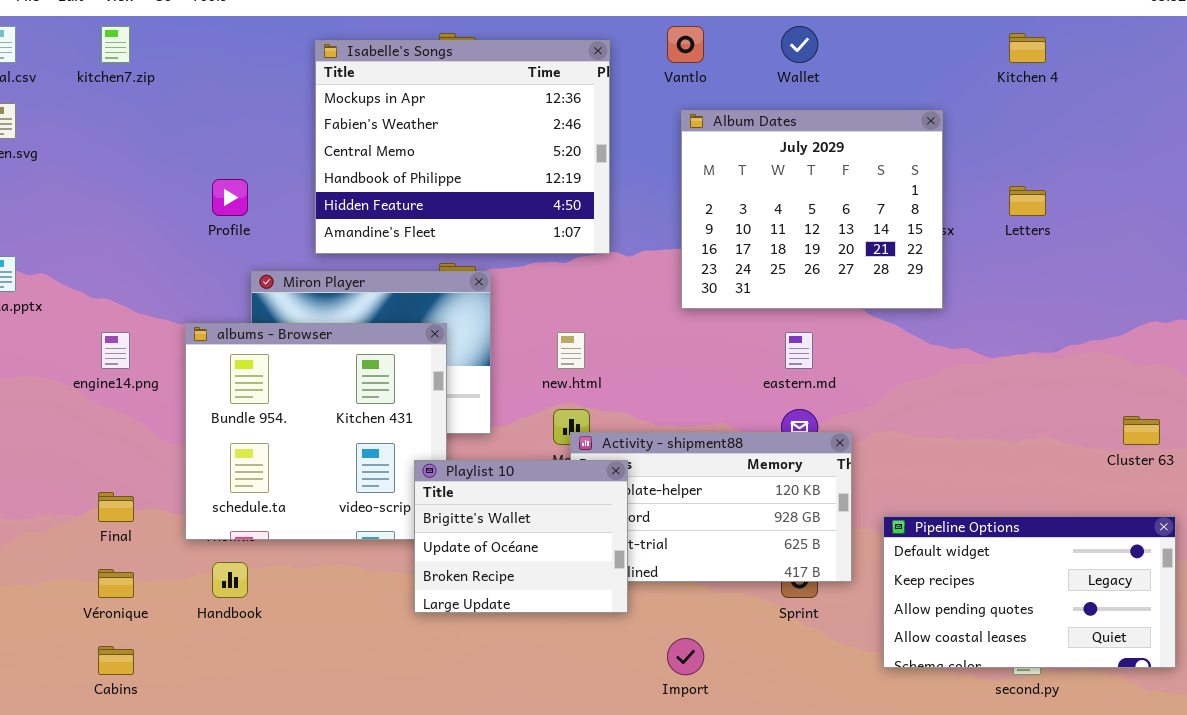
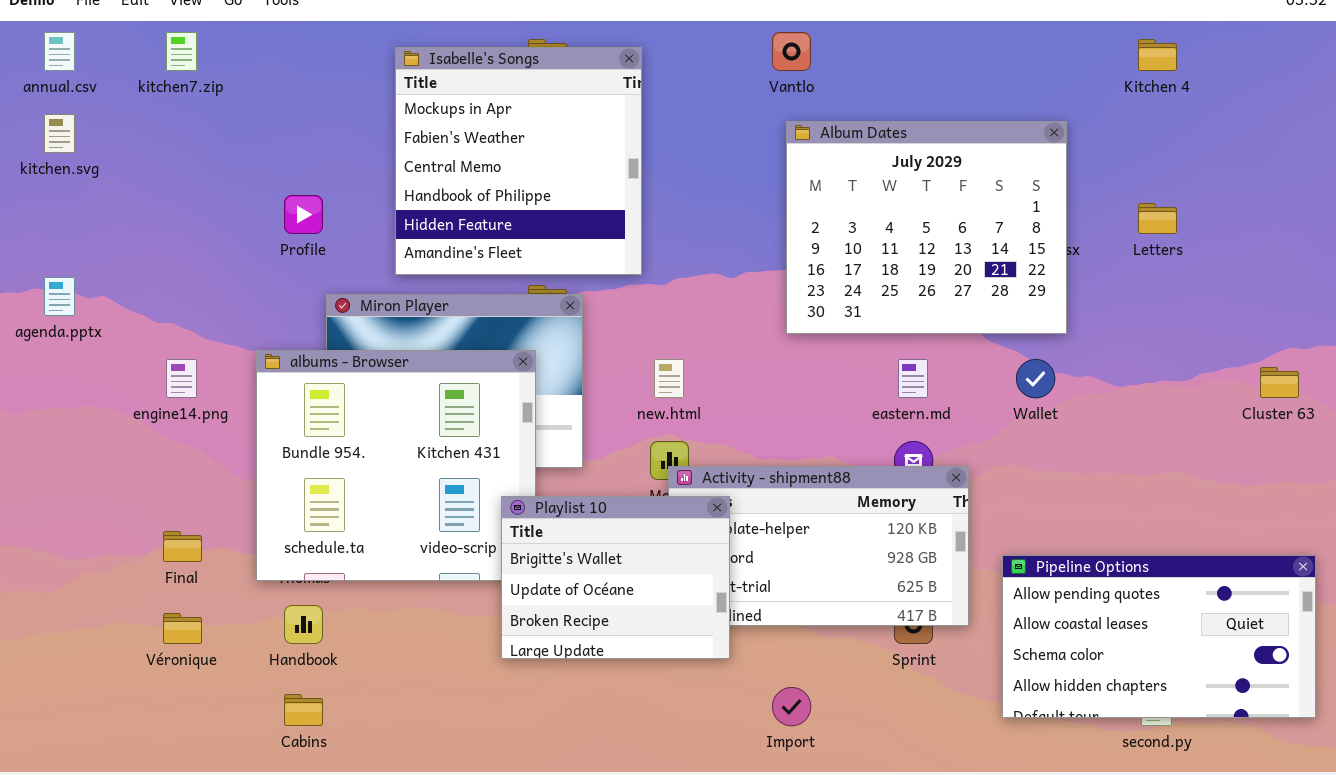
Wallet: [781,26,818,63] -> [1016,359,1055,398], moved
Isabelle's Songs: [315,40,610,254] -> [395,47,642,275], resized
Cluster 63: [1123,416,1160,445] -> [1260,367,1299,398], moved
Pipeline Options: [883,516,1176,668] -> [1002,555,1316,718], scrolled down 2 rows
Cabins: [98,646,134,675] -> [284,694,323,726], moved

